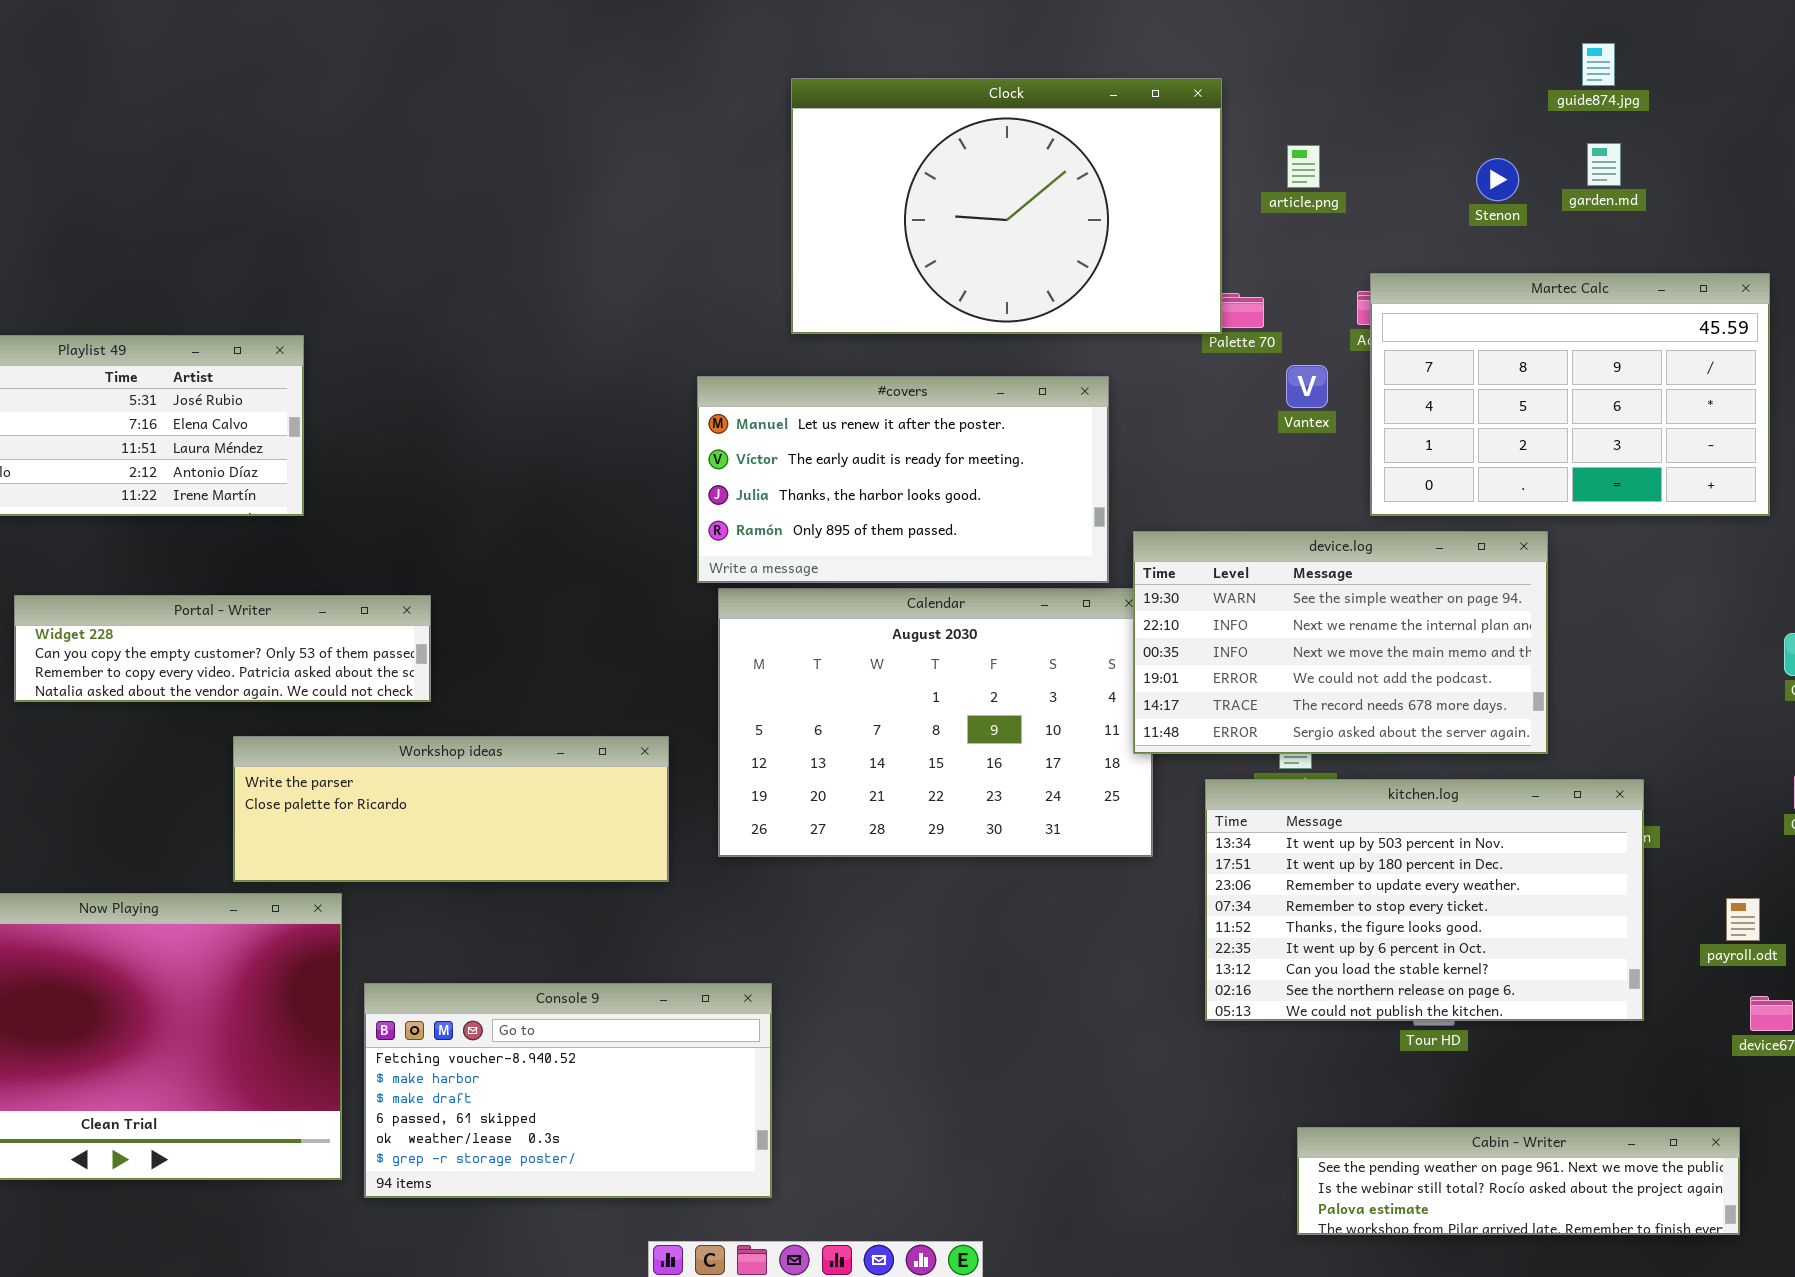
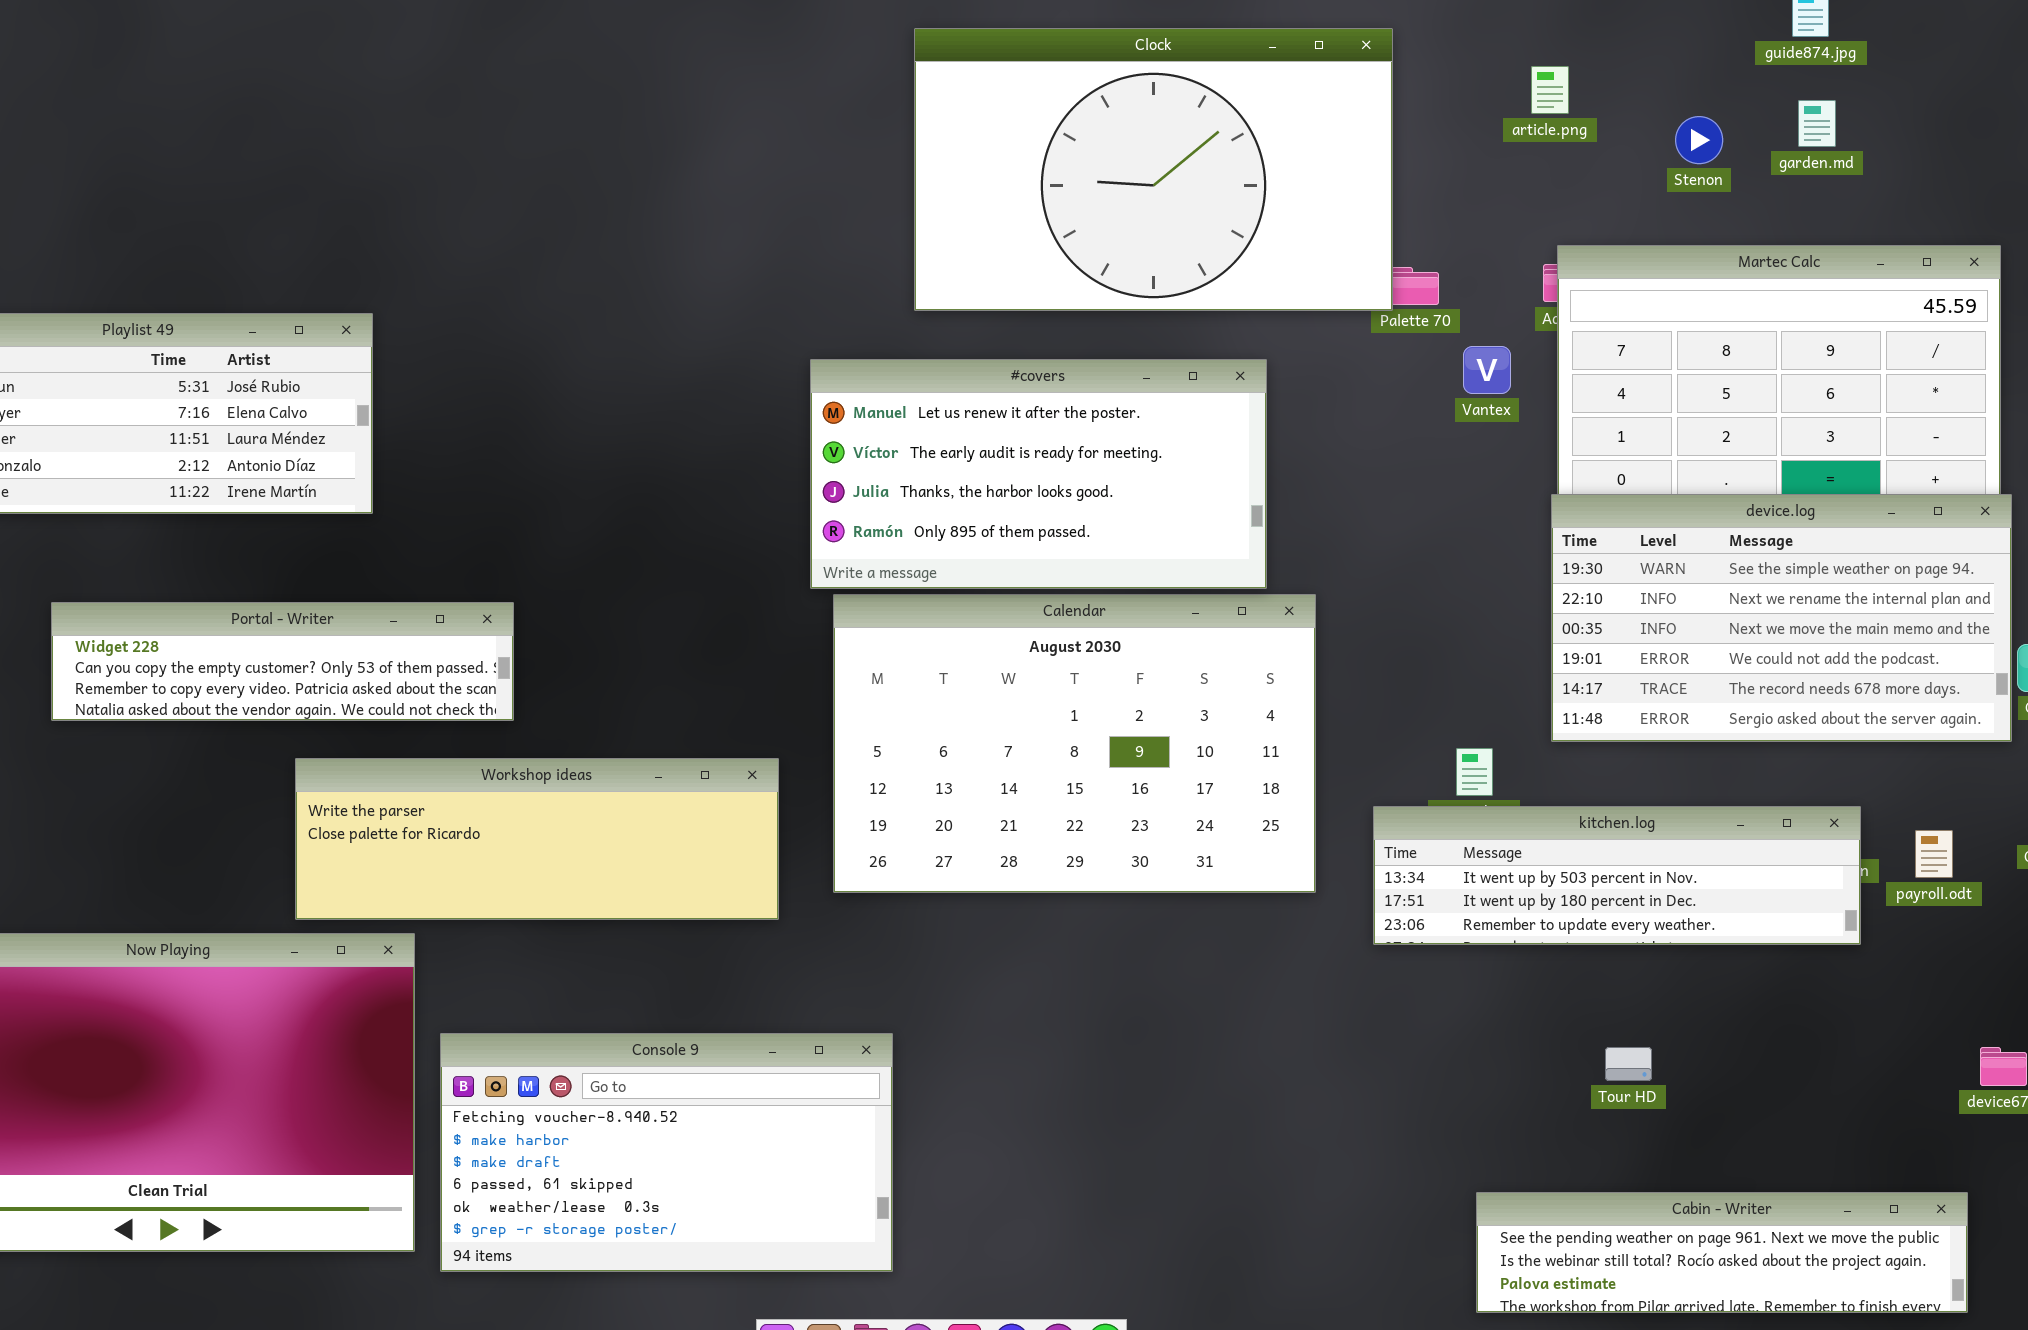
article.png: [1287,145,1320,188] -> [1531,66,1569,114], moved
device.log: [1133,531,1548,754] -> [1551,494,2012,742], moved
kitchen.log: [1205,779,1644,1021] -> [1373,806,1861,945], resized
payroll.odt: [1726,898,1760,941] -> [1915,830,1953,878], moved

